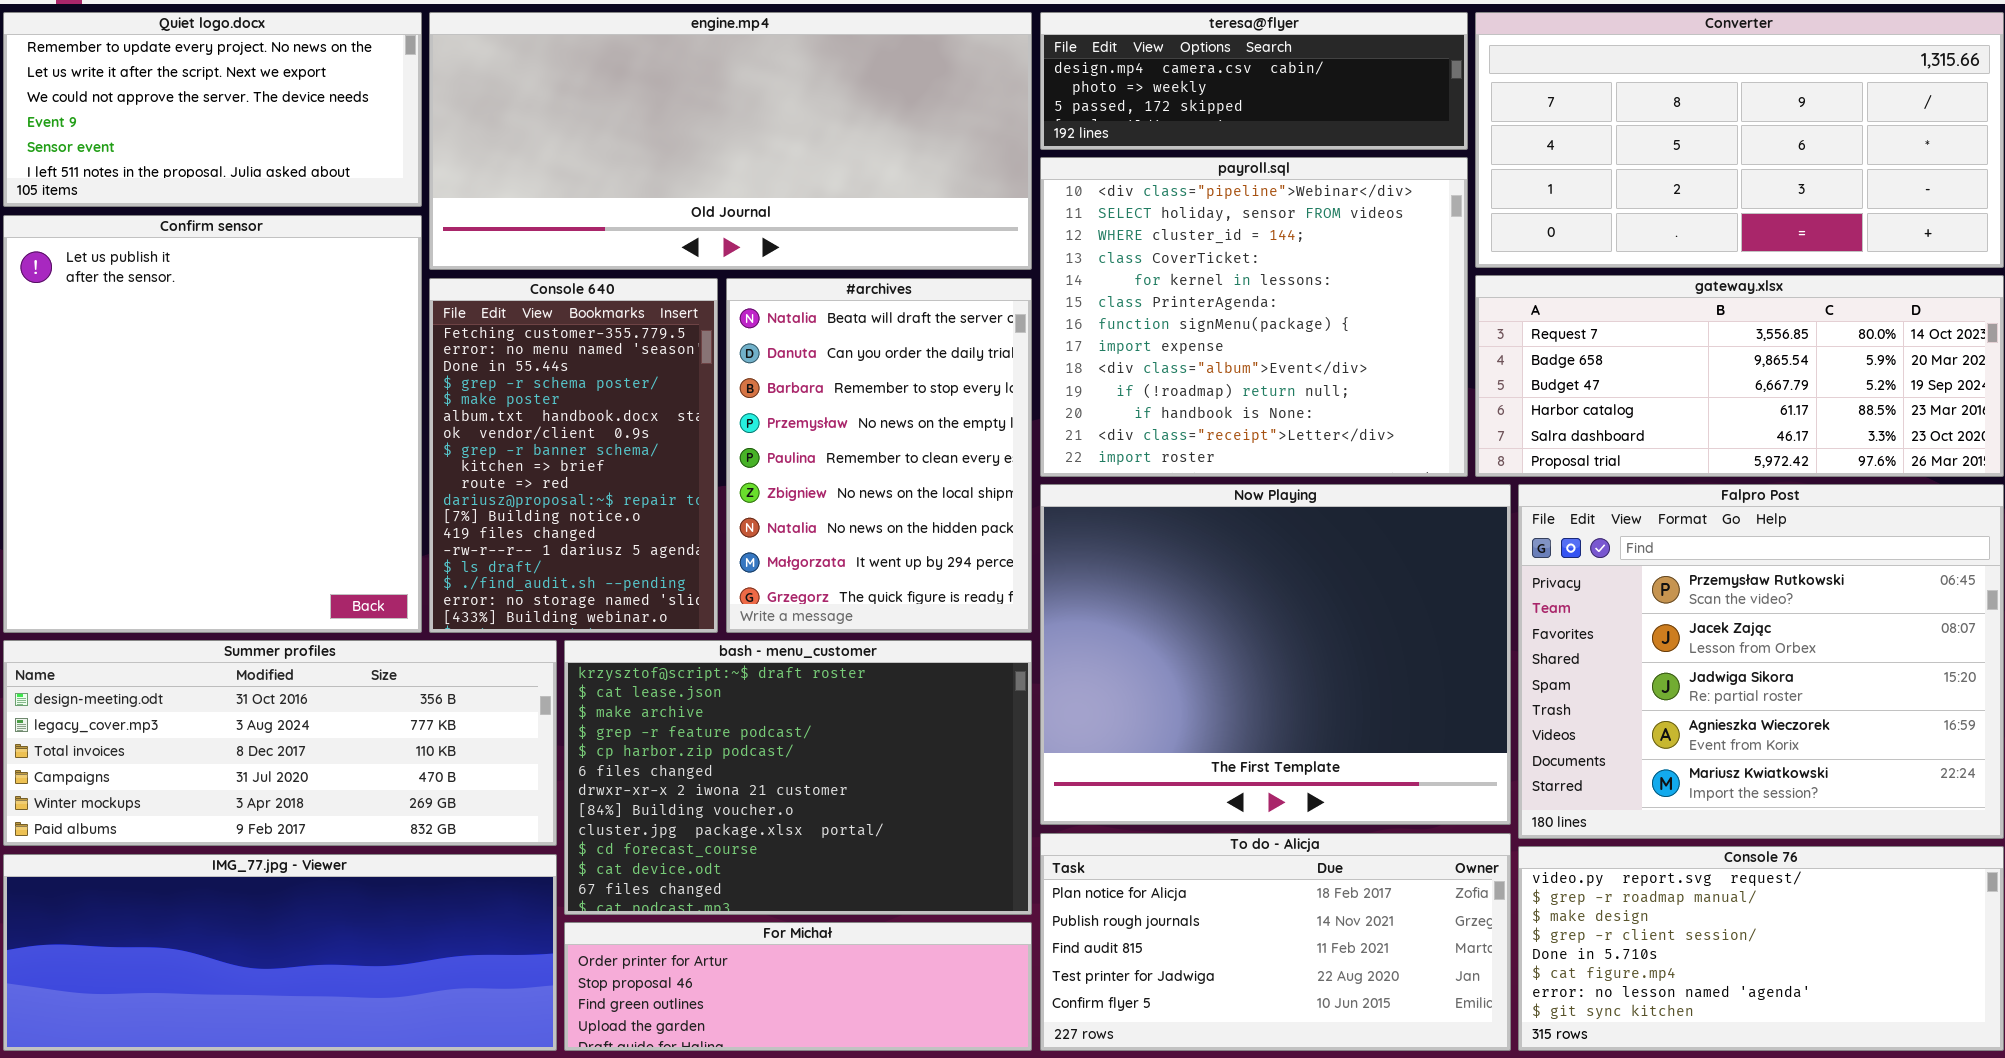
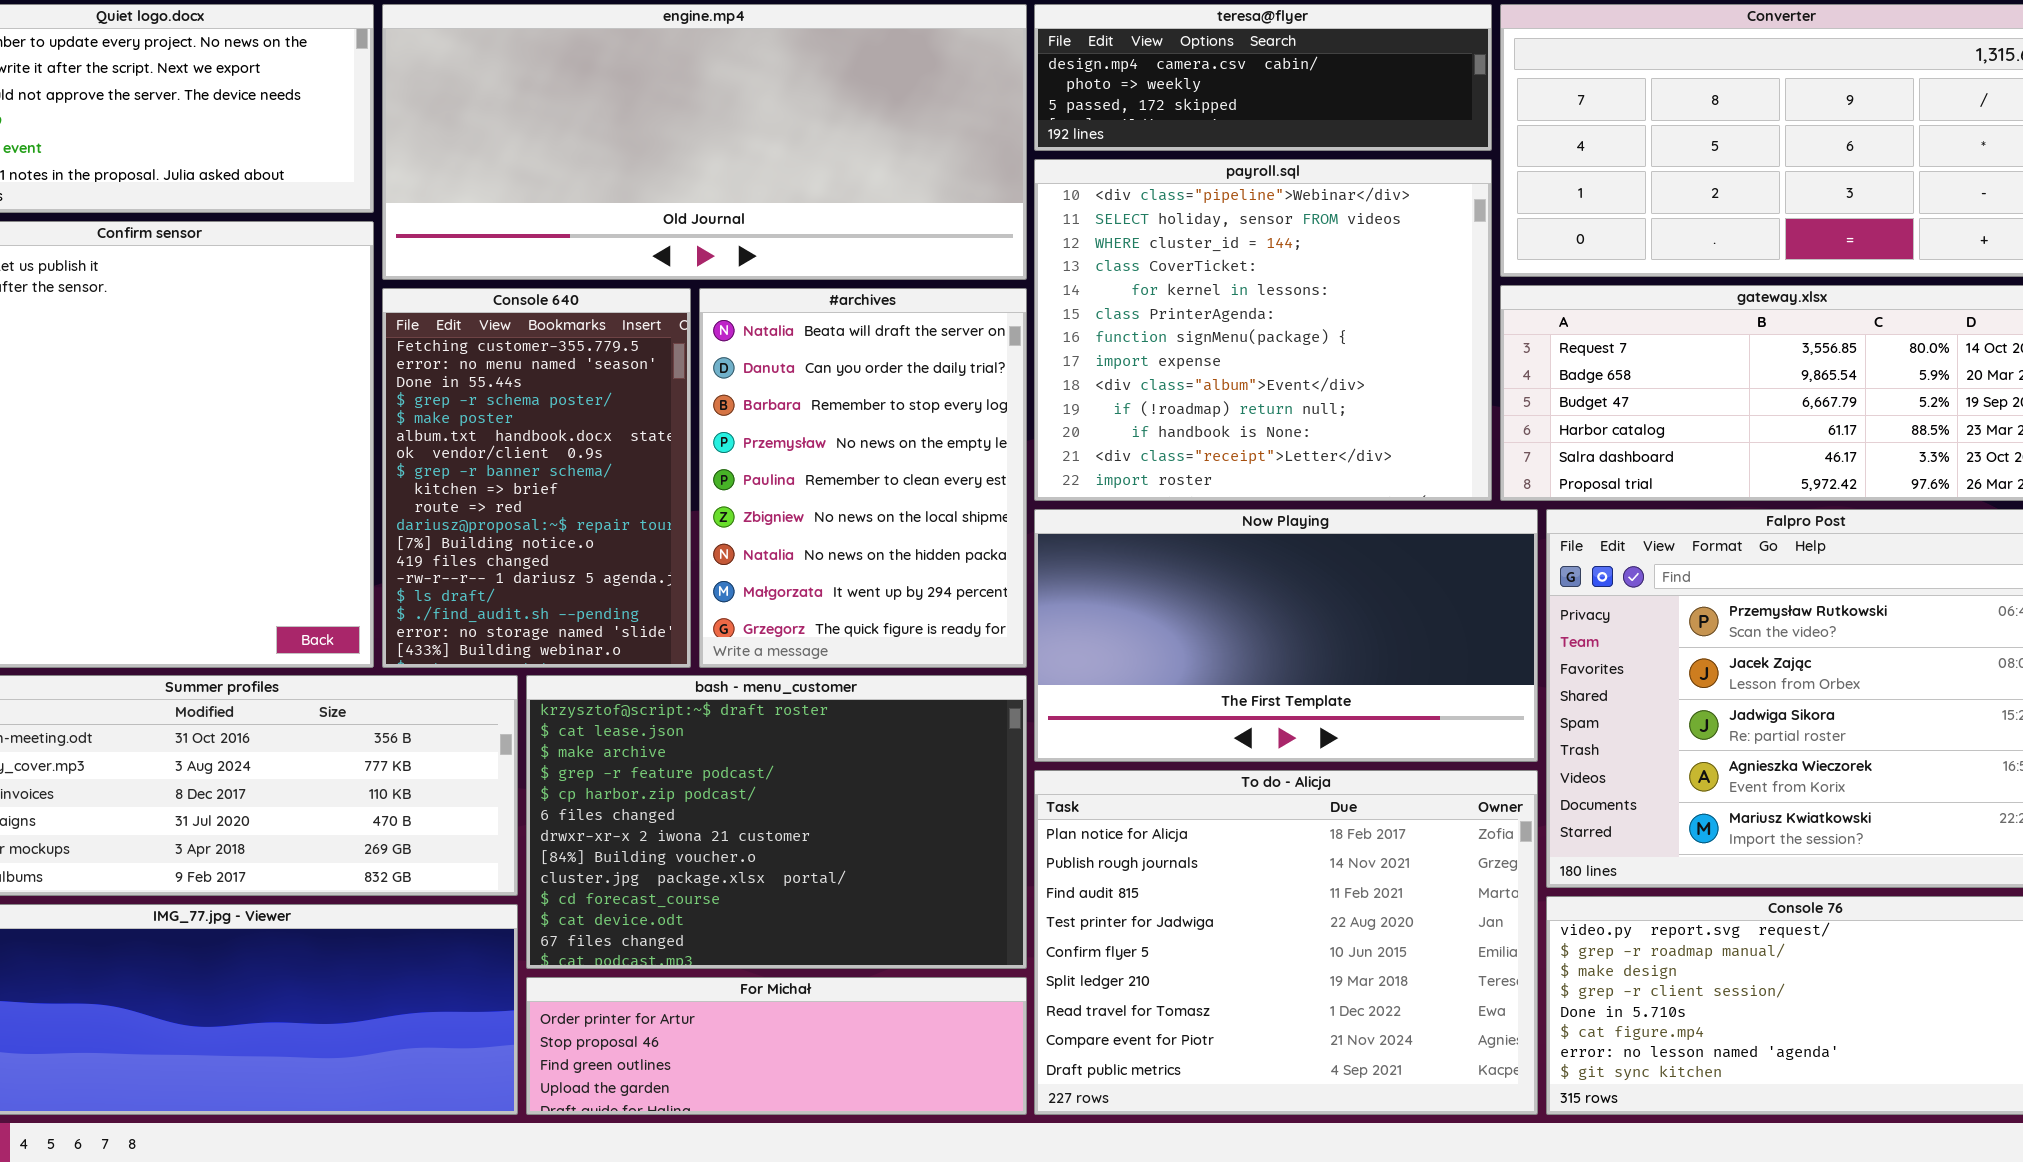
Now Playing: [1040,484,1511,825] -> [1034,509,1538,762], resized
To do - Alicja: [1040,833,1511,1051] -> [1034,770,1538,1115], resized

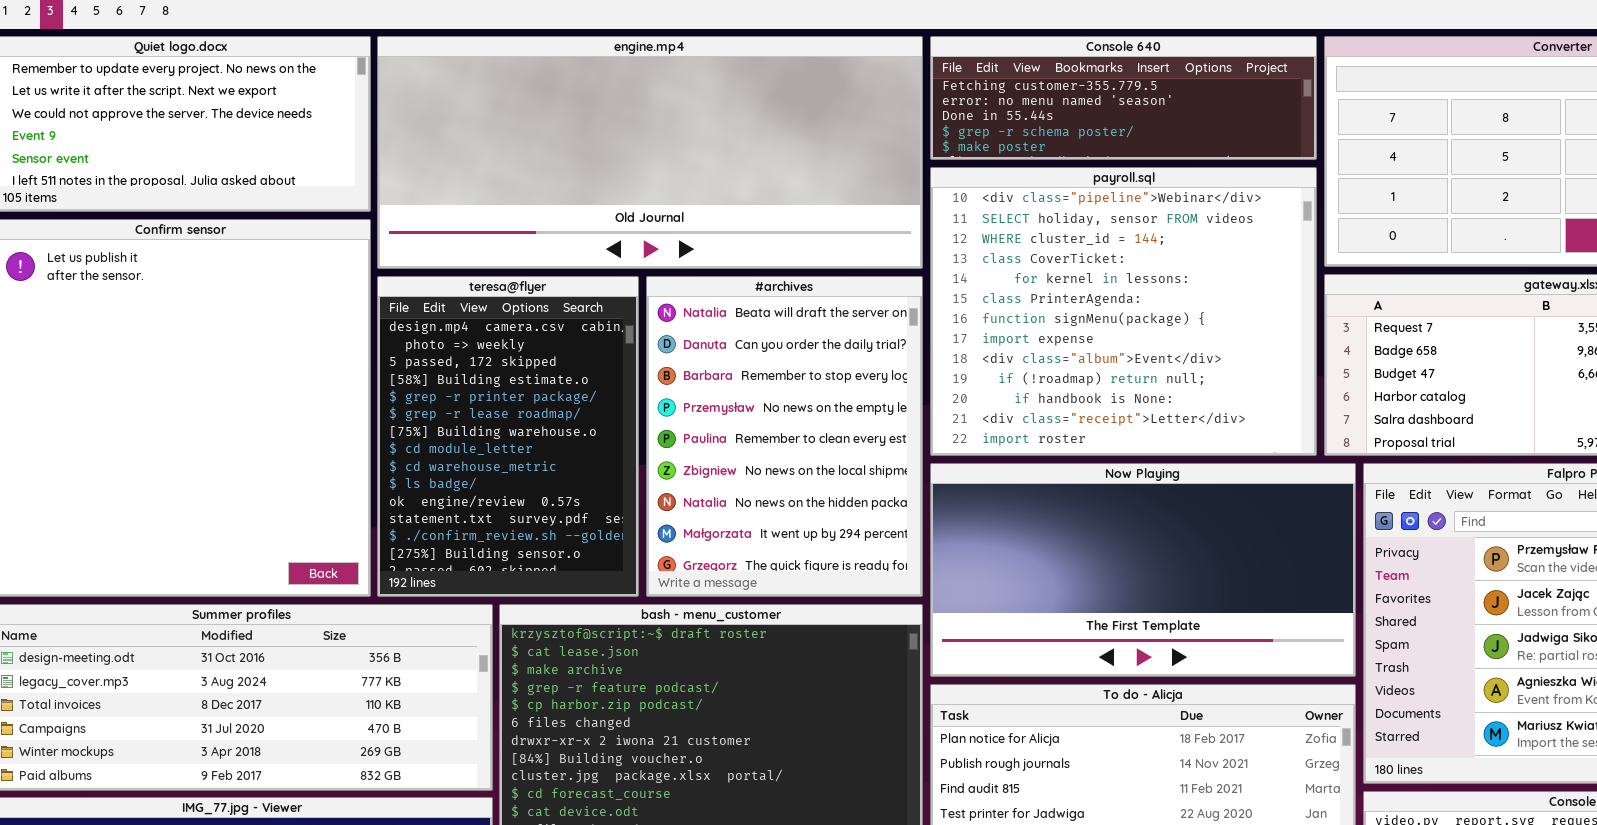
teresa@flyer: [1034,4,1492,151] -> [377,276,639,597], moved, resized
Console 640: [382,288,691,668] -> [930,36,1317,160], moved, resized

